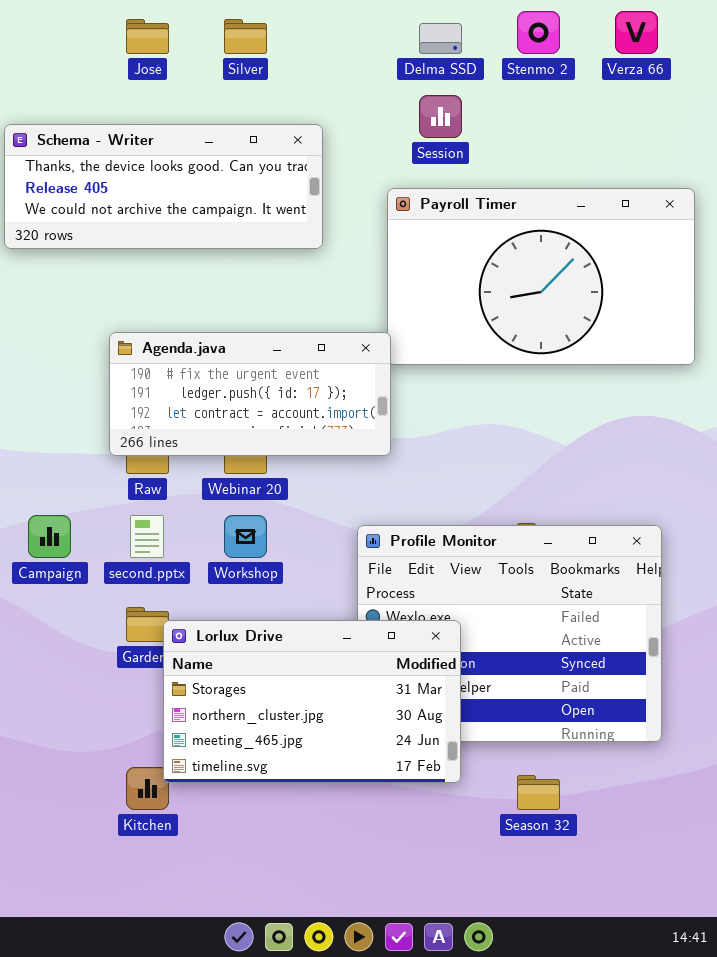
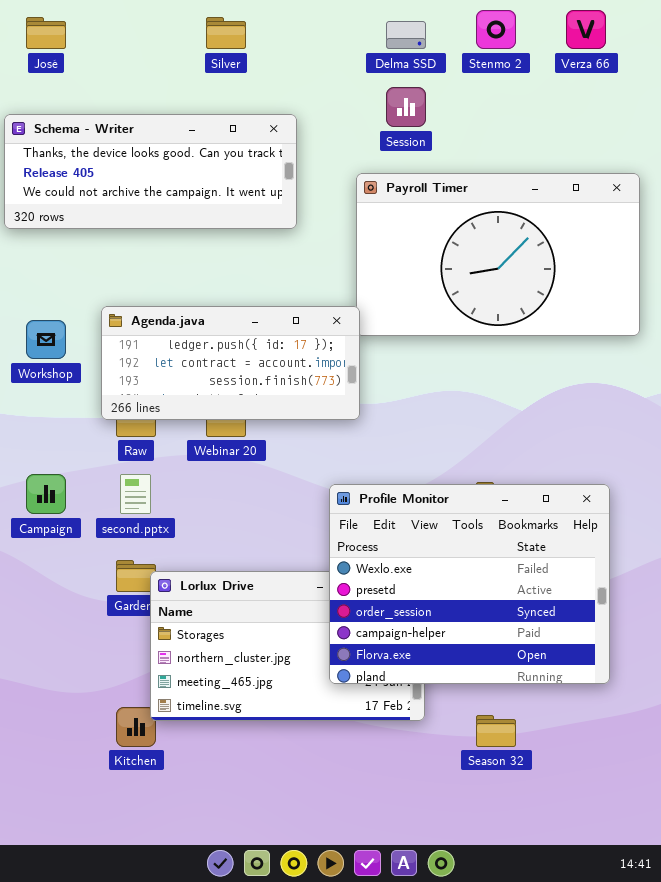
José: [126,19,169,54] -> [26,17,66,49], moved
Agenda.java: [109,332,391,456] -> [101,306,360,420], scrolled down 1 row
Workshop: [224,515,267,558] -> [26,320,66,359], moved
Profile Monitor: [357,525,662,742] -> [329,484,610,684], raised

